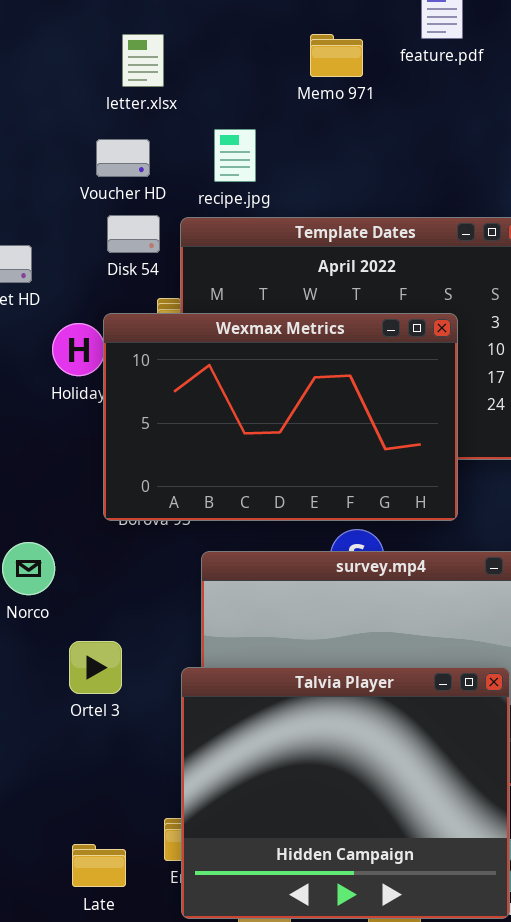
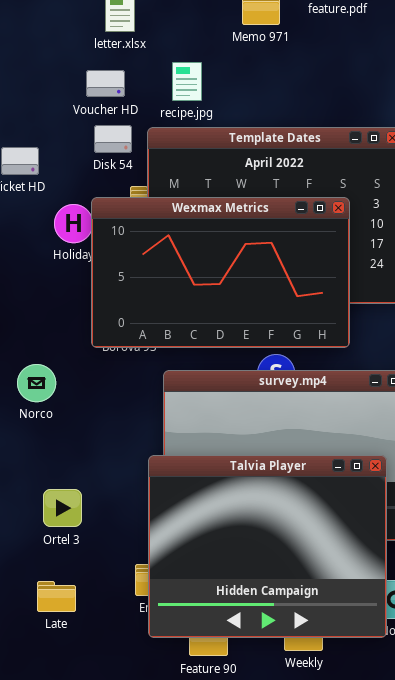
Ortel 3: [69,641,122,694] -> [43,489,82,527], moved
Late: [72,844,126,887] -> [37,581,76,612], moved

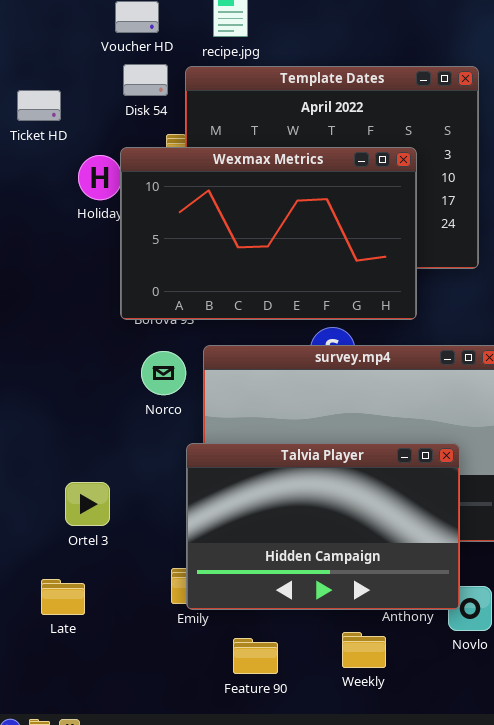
Norco: [17,364,56,402] -> [141,351,186,395], moved
Talvia Player: [148,455,387,638] -> [186,443,460,610], resized
Late: [37,581,76,612] -> [41,579,85,615], moved

